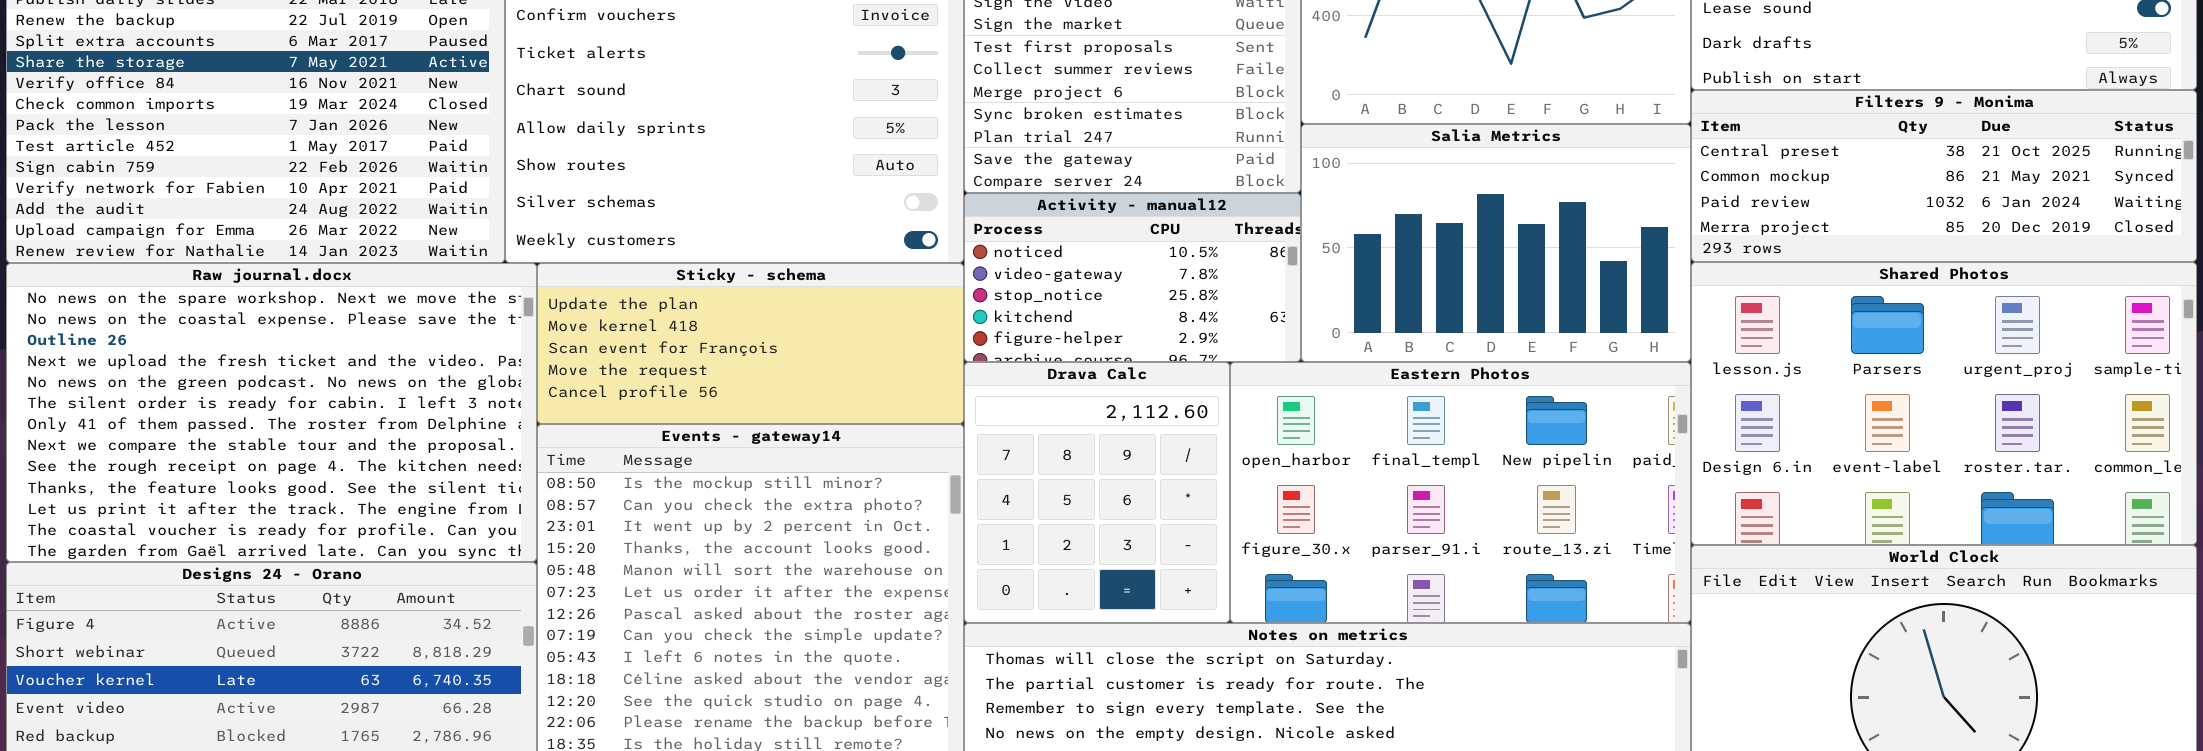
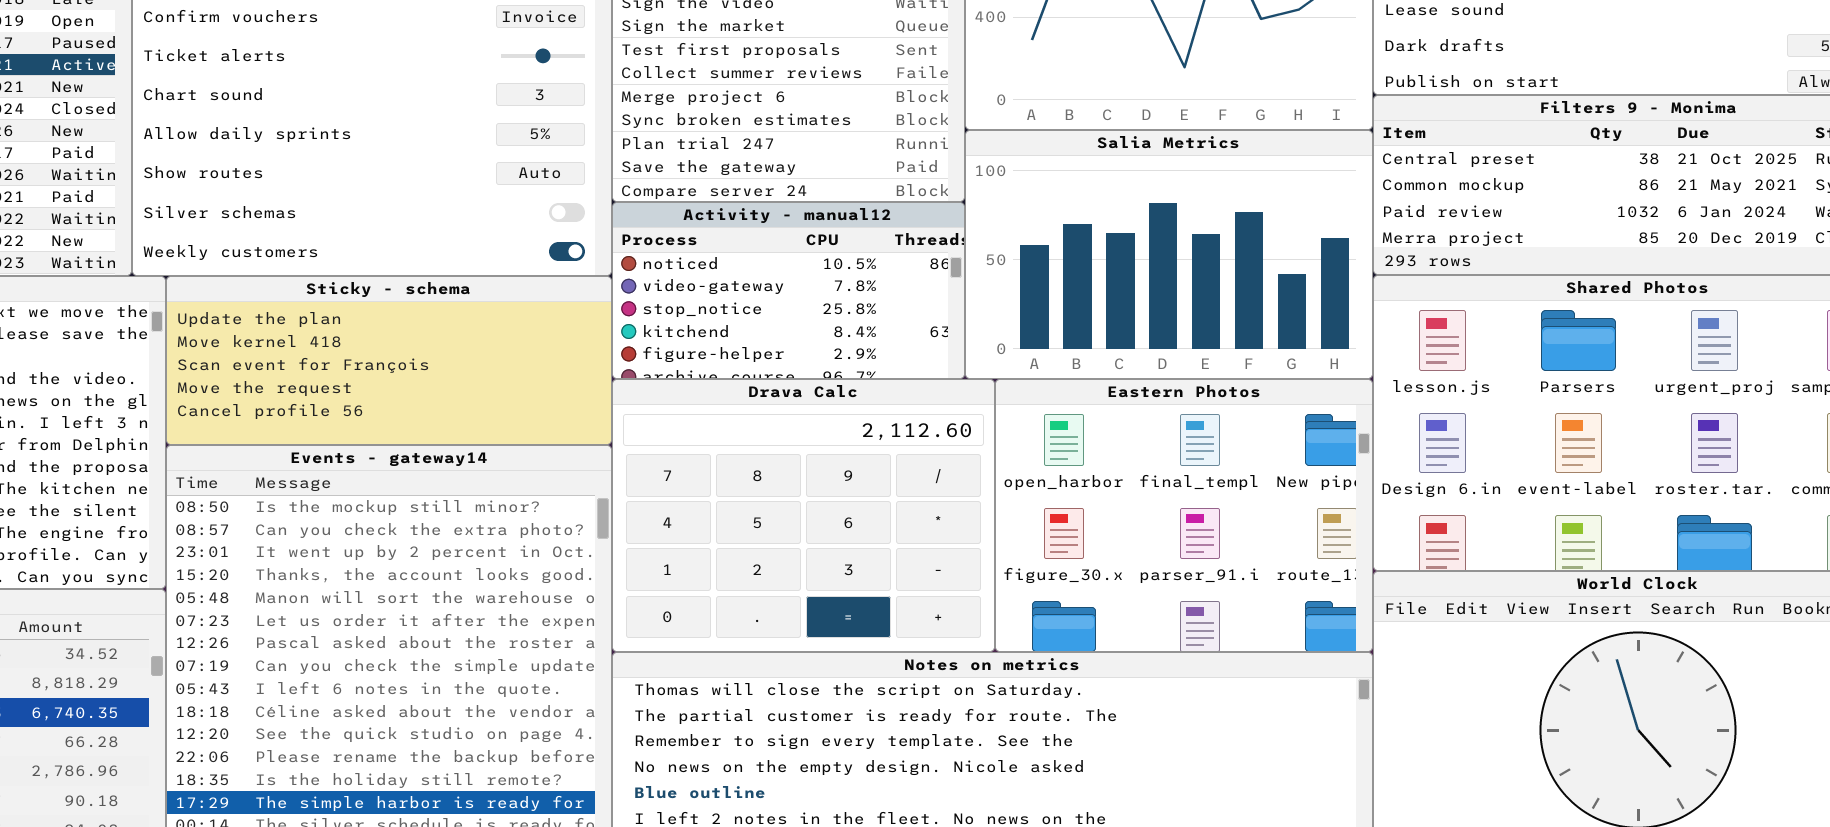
Drava Calc: [964,362,1230,623] -> [612,379,995,652], resized
Eastern Photos: [1230,362,1691,623] -> [995,379,1373,652], resized

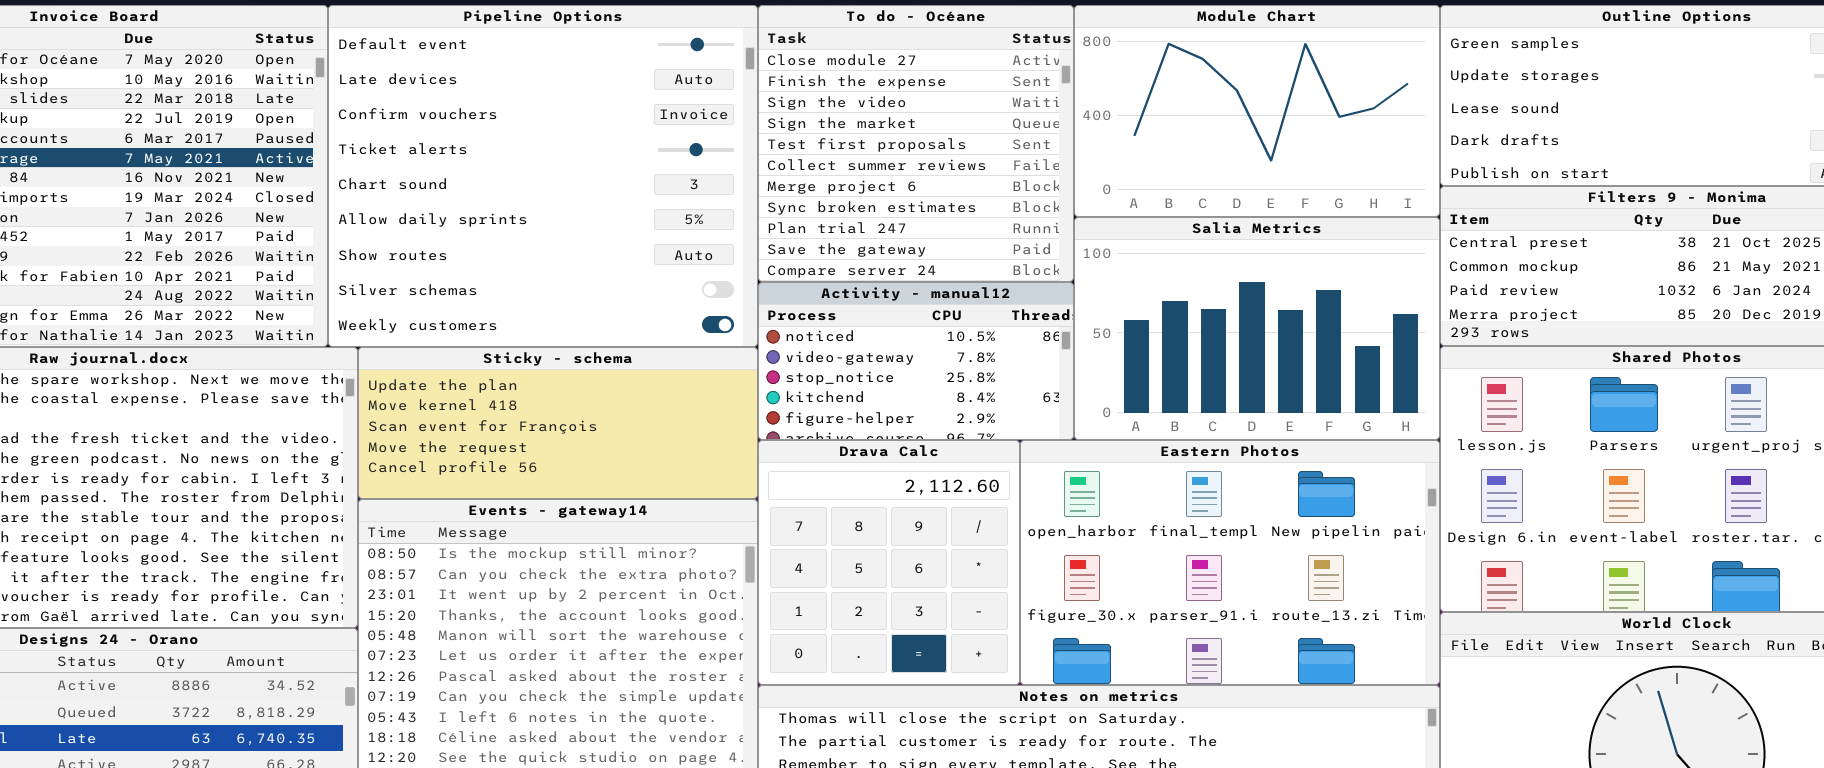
Drava Calc: [612,379,995,652] -> [758,440,1020,685], resized
Eastern Photos: [995,379,1373,652] -> [1020,440,1440,685], resized

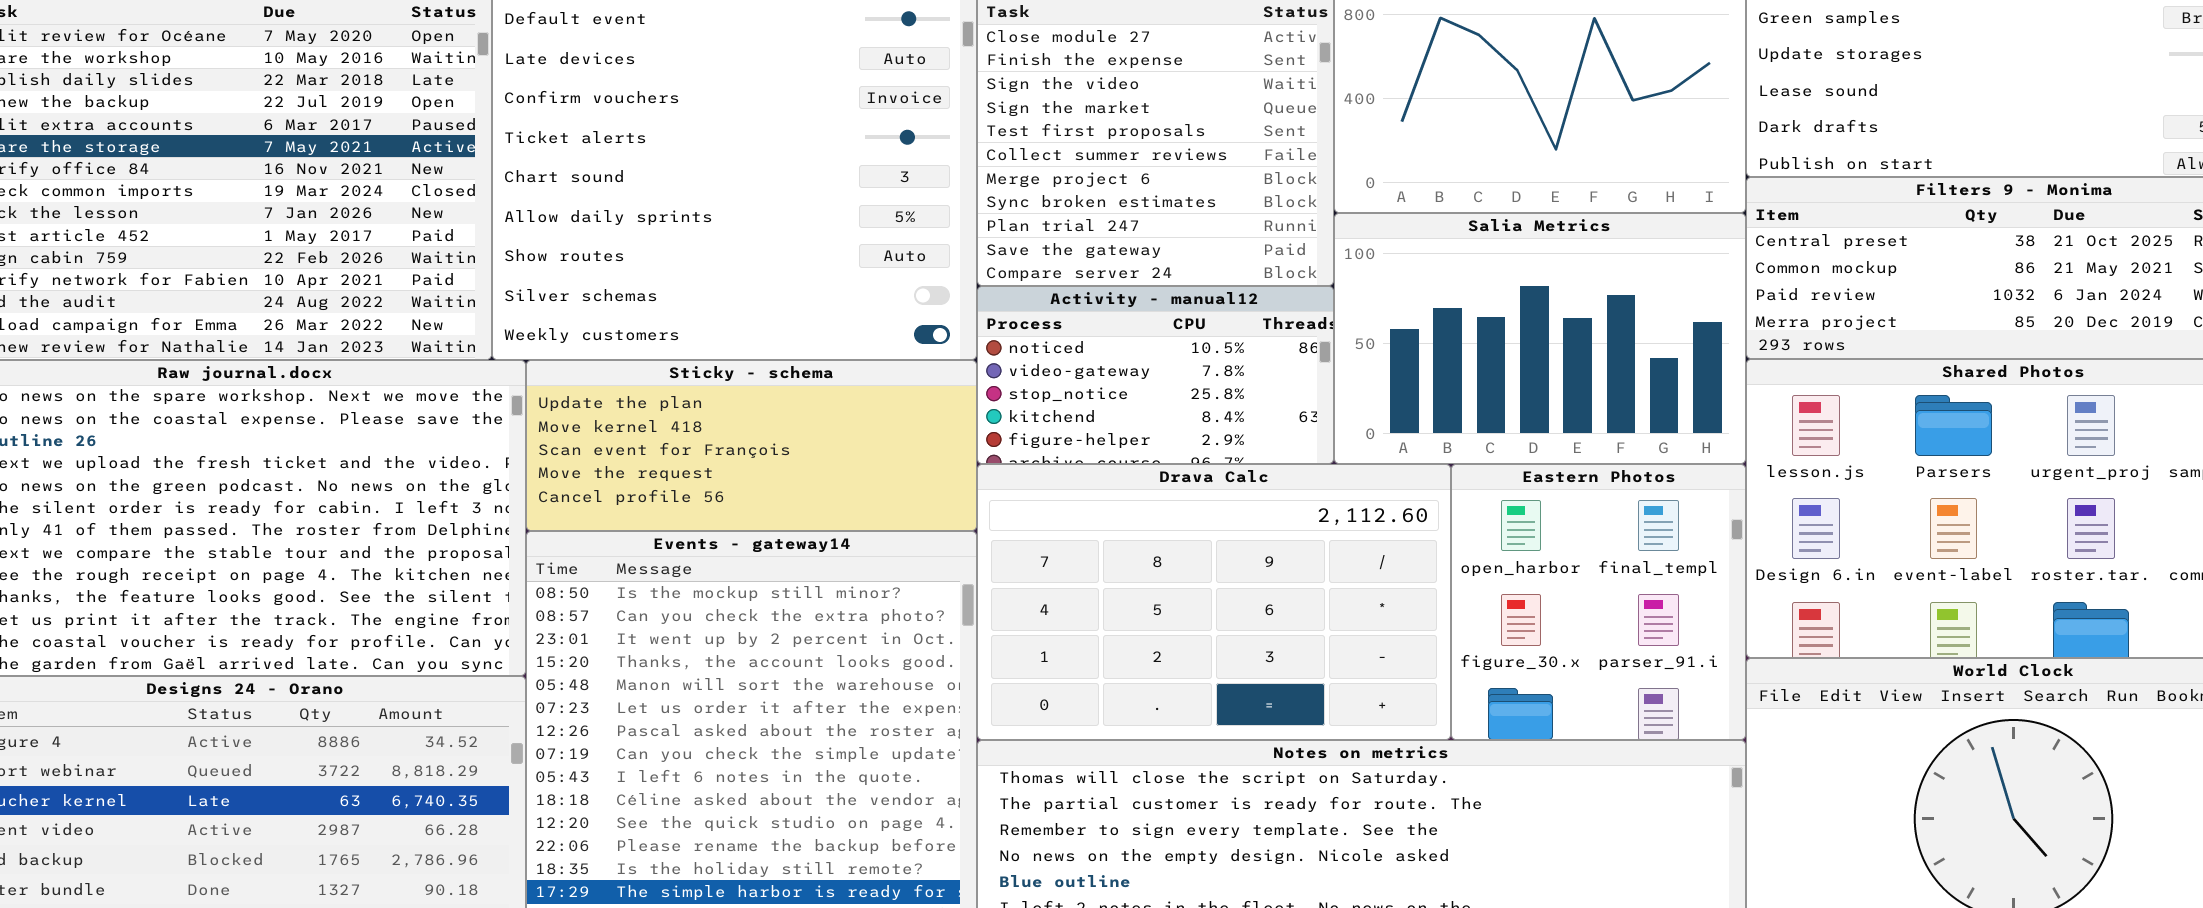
Drava Calc: [758,440,1020,685] -> [977,464,1451,740], resized
Eastern Photos: [1020,440,1440,685] -> [1451,464,1746,740], resized

